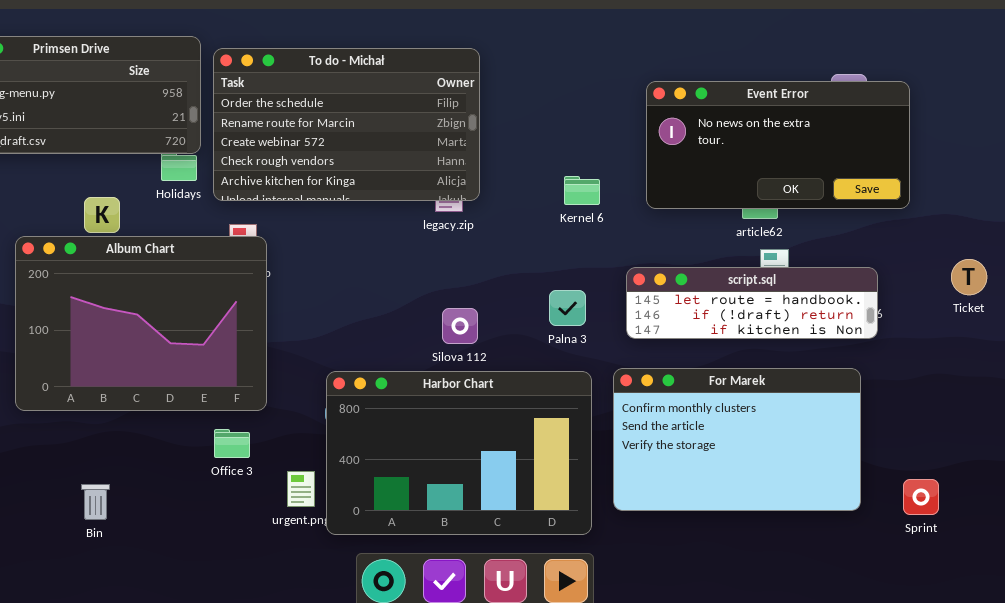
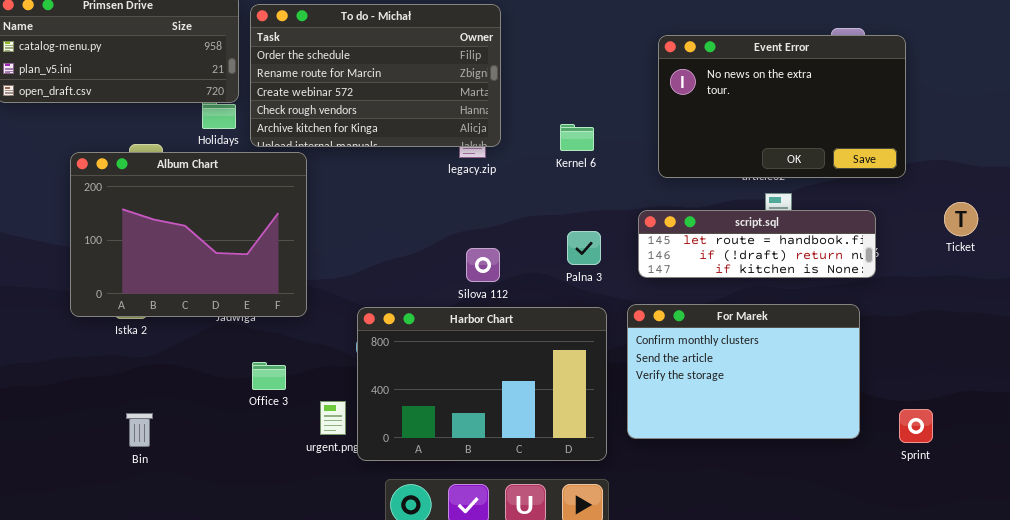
Event Error: [646,81,910,209] -> [658,35,906,178], resized
Kernel 6: [564,176,600,205] -> [560,124,594,151], moved
Album Chart: [15,236,267,411] -> [70,152,307,317], moved

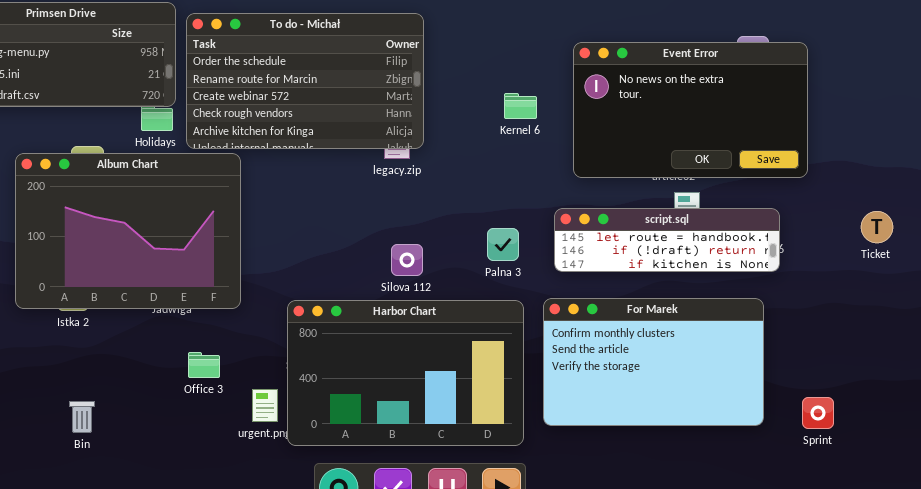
Kernel 6: [560,124,594,151] -> [504,93,537,119], moved
Ticket: [944,202,978,236] -> [861,211,893,243], moved

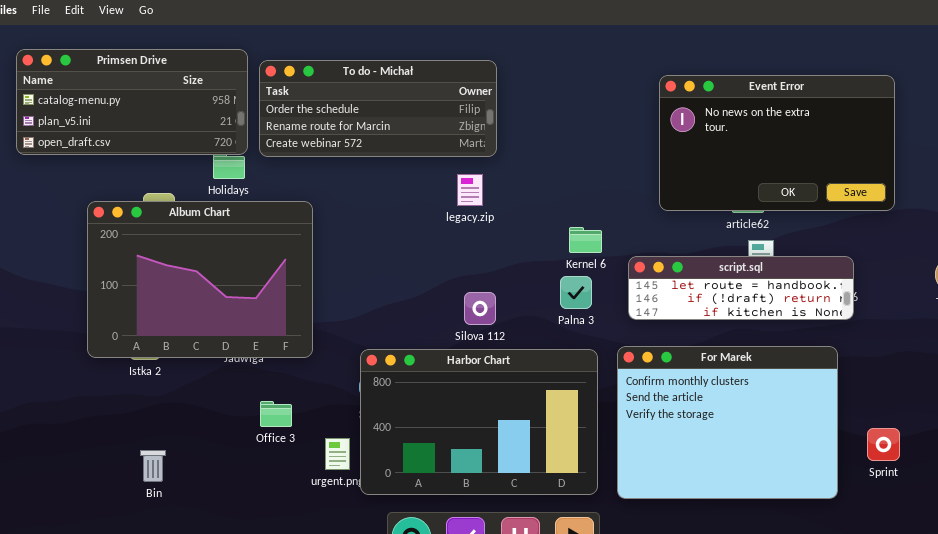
To do - Michał: [186,13,424,149] -> [259,60,497,157], resized
Event Error: [573,42,808,178] -> [659,75,895,211], moved
Kernel 6: [504,93,537,119] -> [569,227,602,253], moved
For Marek: [543,298,764,426] -> [617,346,838,499], resized
Sprint: [802,397,834,429] -> [867,428,900,461], moved

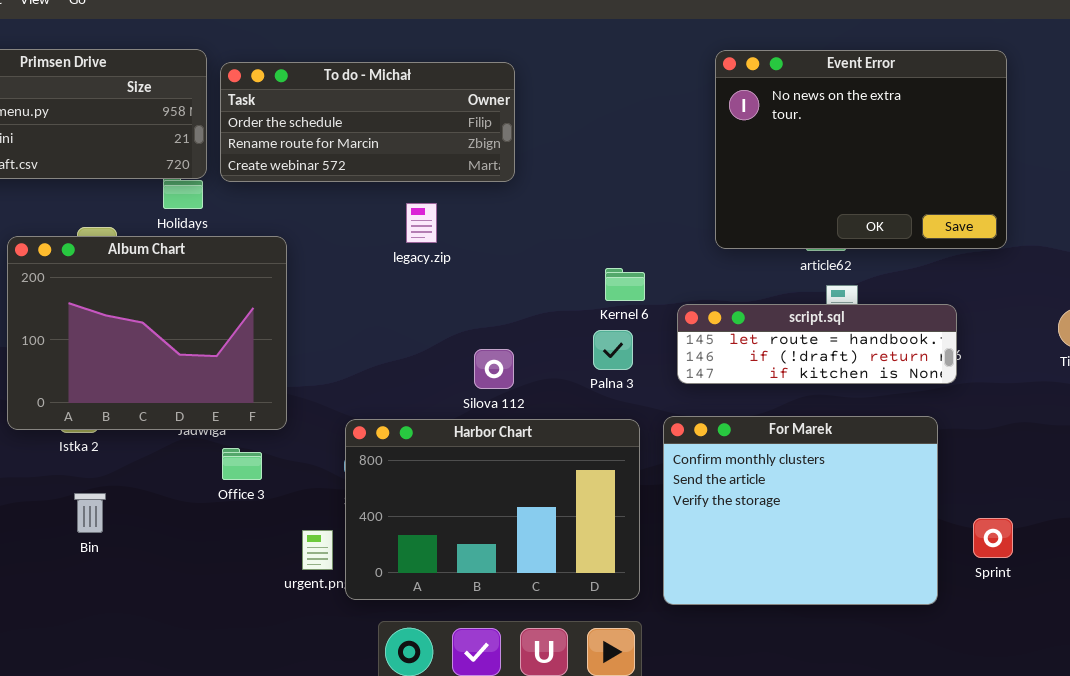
Event Error: [659,75,895,211] -> [715,50,1007,249], resized
legacy.zip: [457,174,483,206] -> [406,203,437,243], moved
Office 3: [260,401,292,427] -> [222,448,262,480], moved
Bin: [140,450,166,482] -> [74,493,106,533], moved

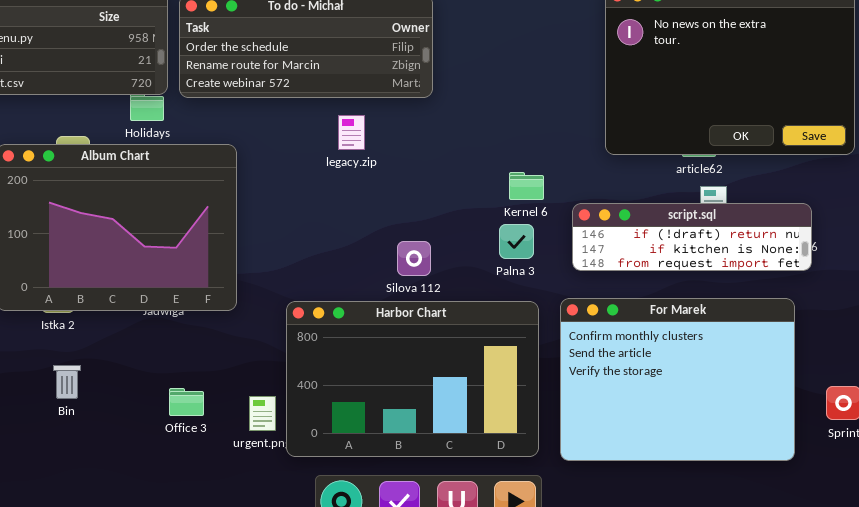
script.sql: [677,304,957,384] -> [572,203,812,271], scrolled down 1 row
Office 3: [222,448,262,480] -> [169,388,204,416], moved

